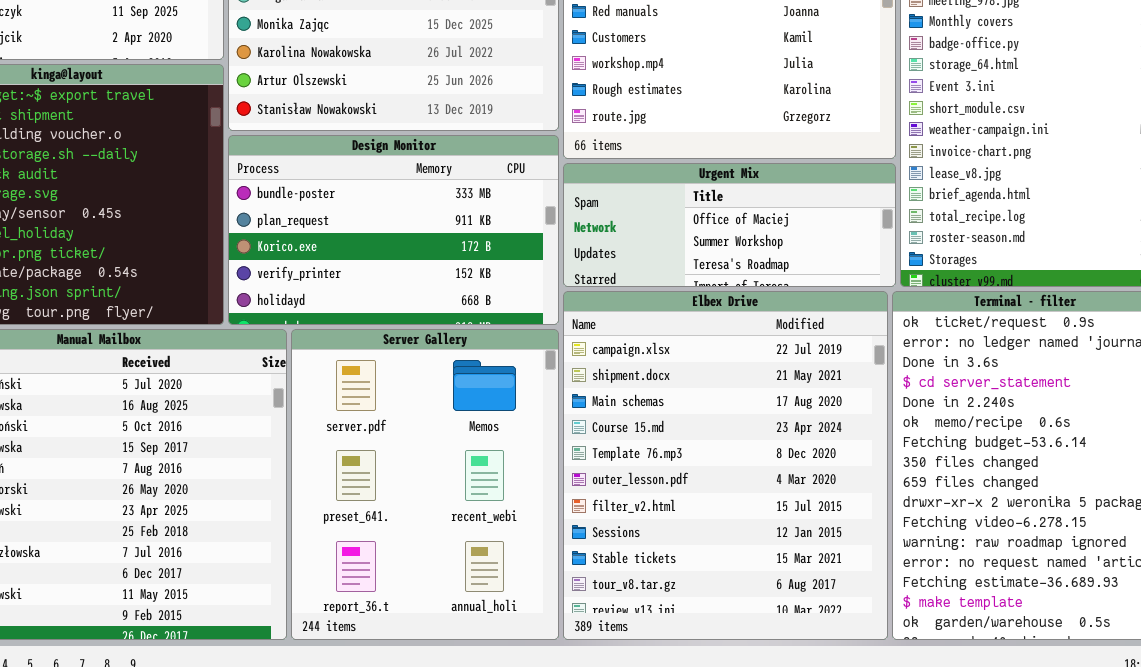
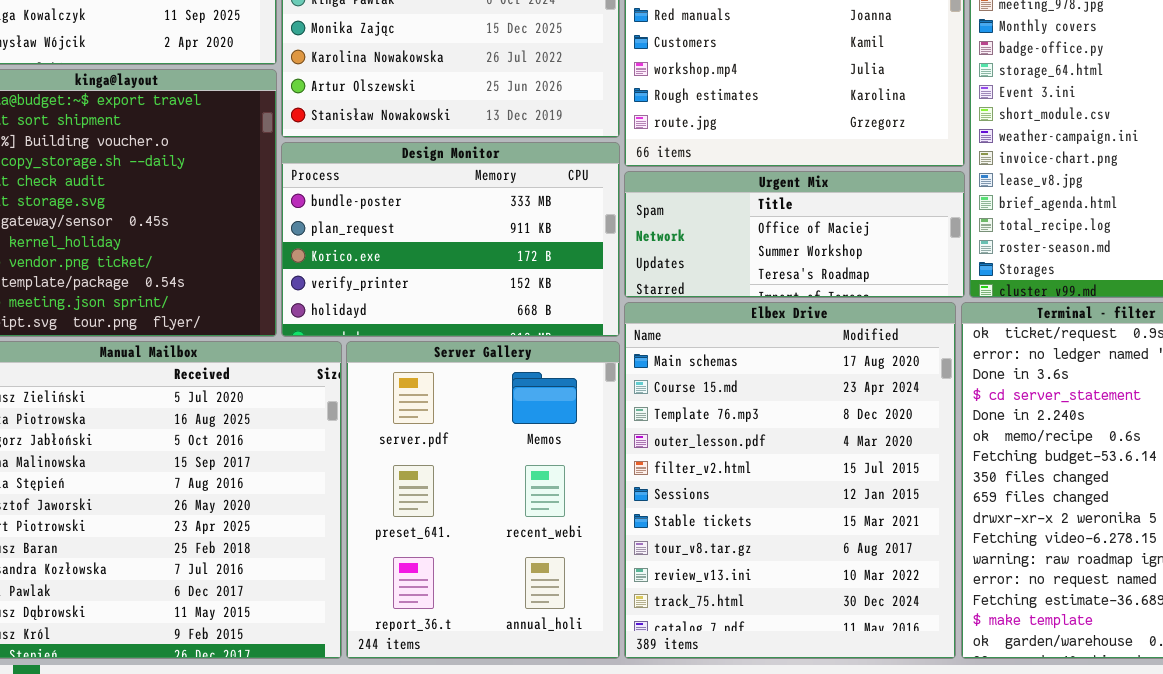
Elbex Drive: [563,291,888,640] -> [624,302,956,659], scrolled down 2 rows

